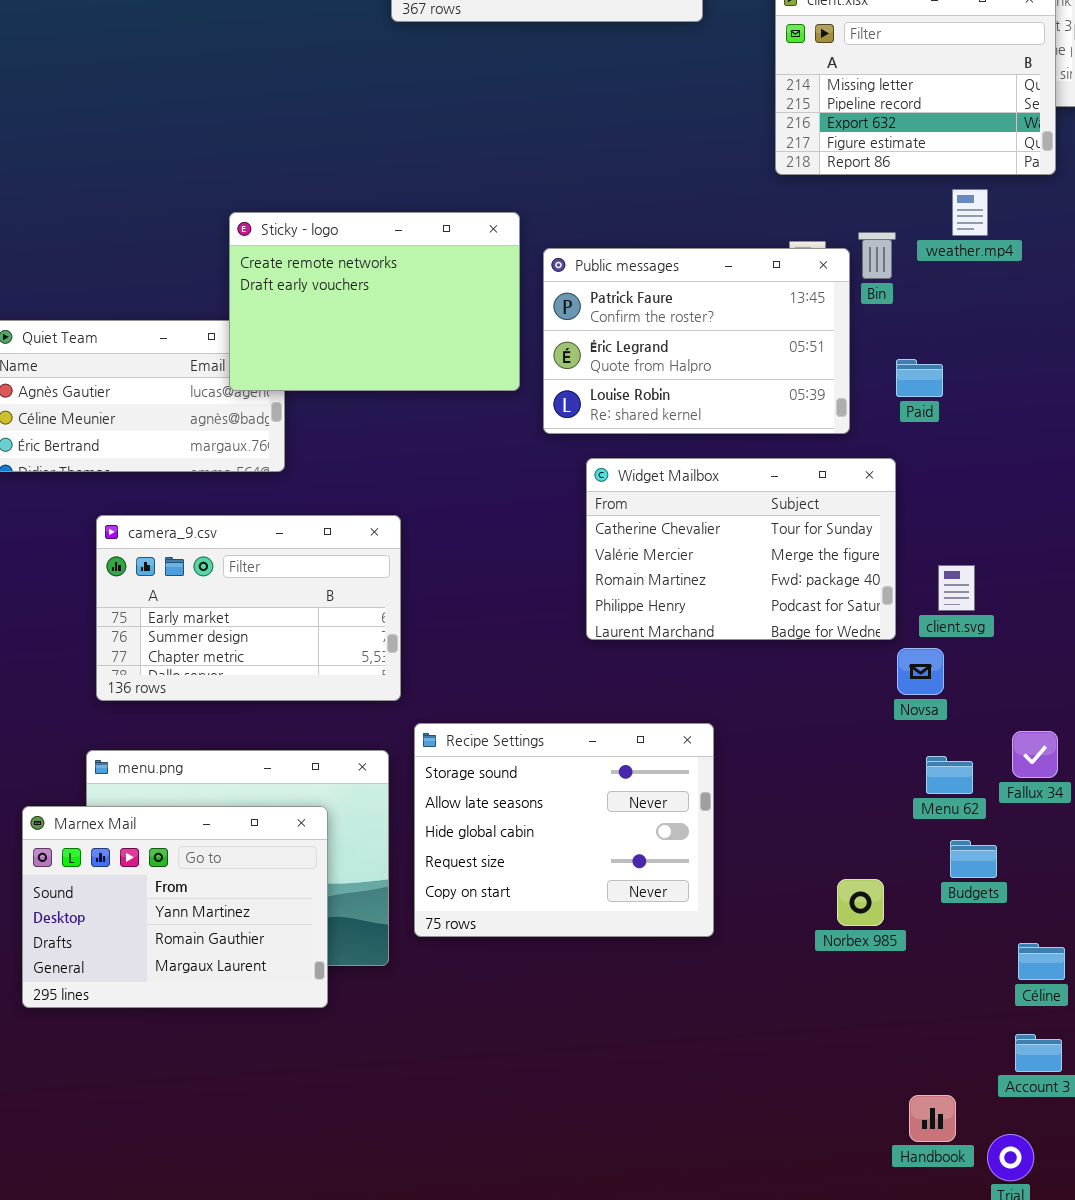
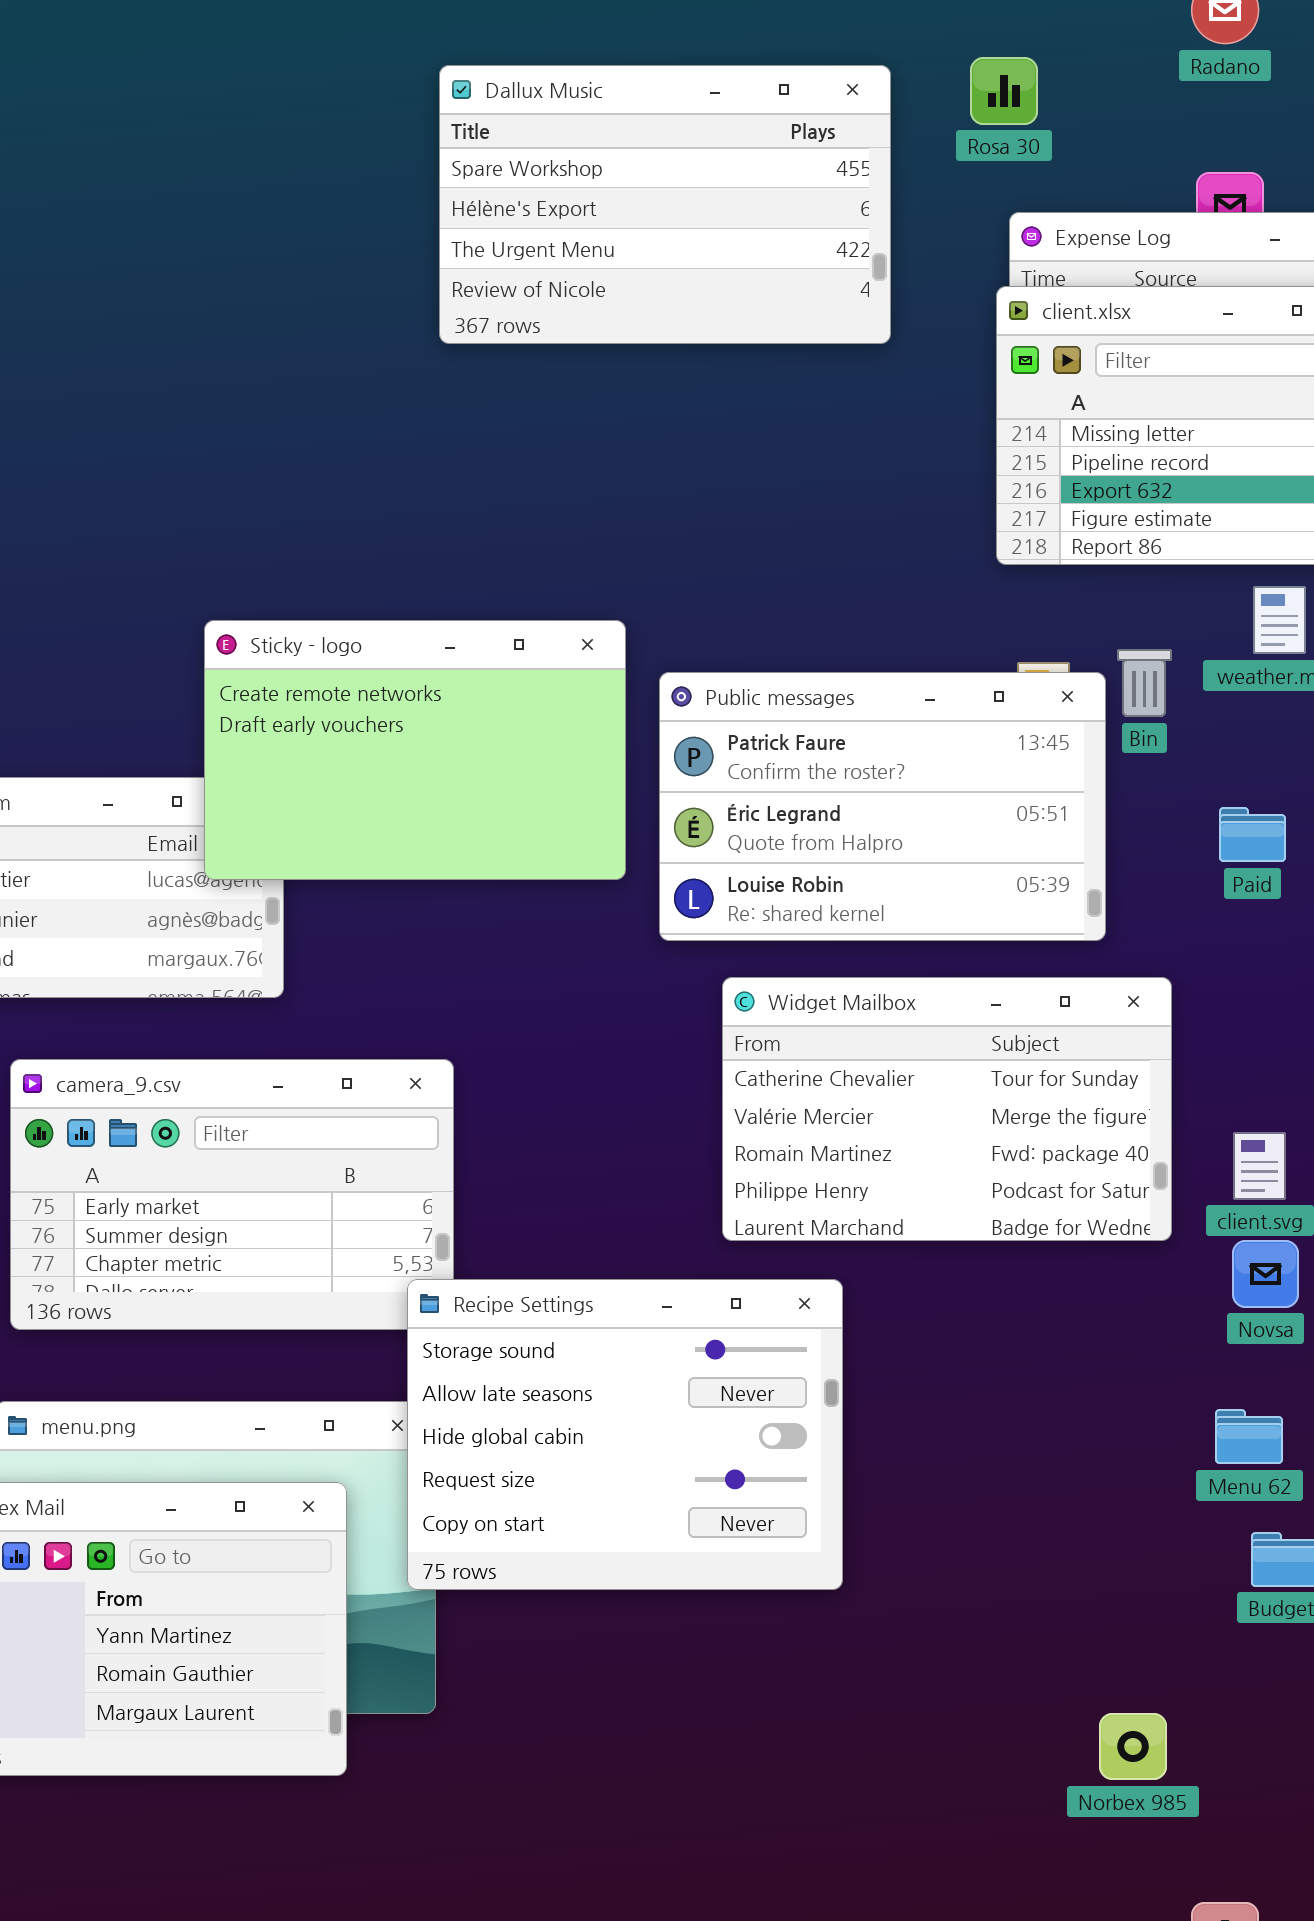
Paid: [896,359,943,397] -> [1219,807,1286,862], moved
Novsa: [897,648,944,695] -> [1232,1240,1299,1308], moved
Recipe Settings: [414,723,714,937] -> [407,1279,843,1590], moved
Norbex 985: [837,879,884,926] -> [1099,1713,1167,1780], moved

